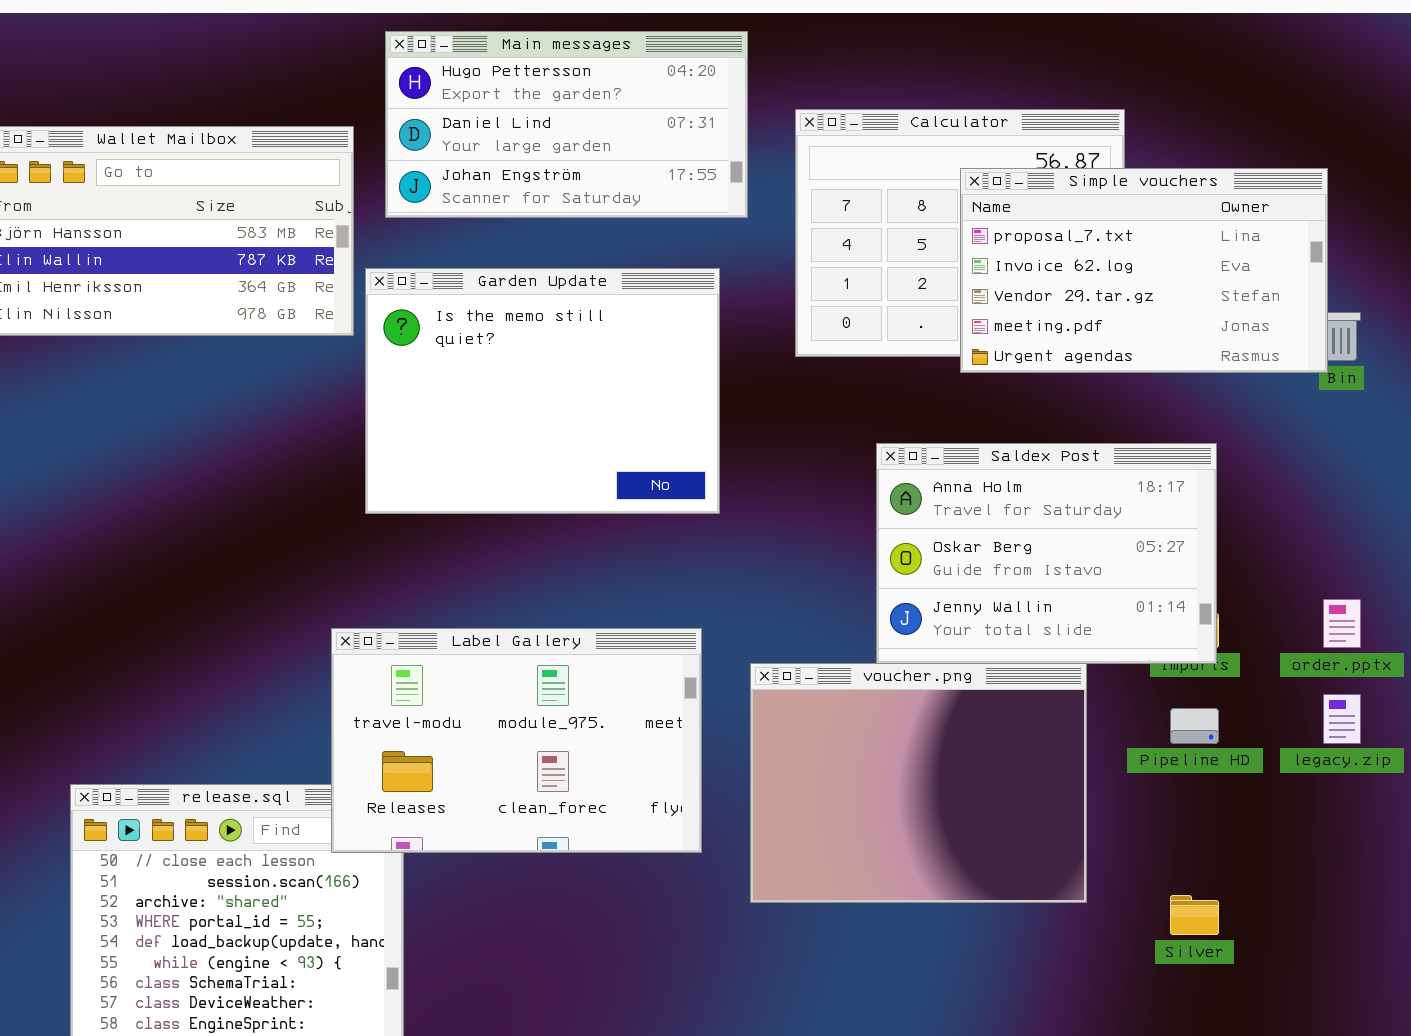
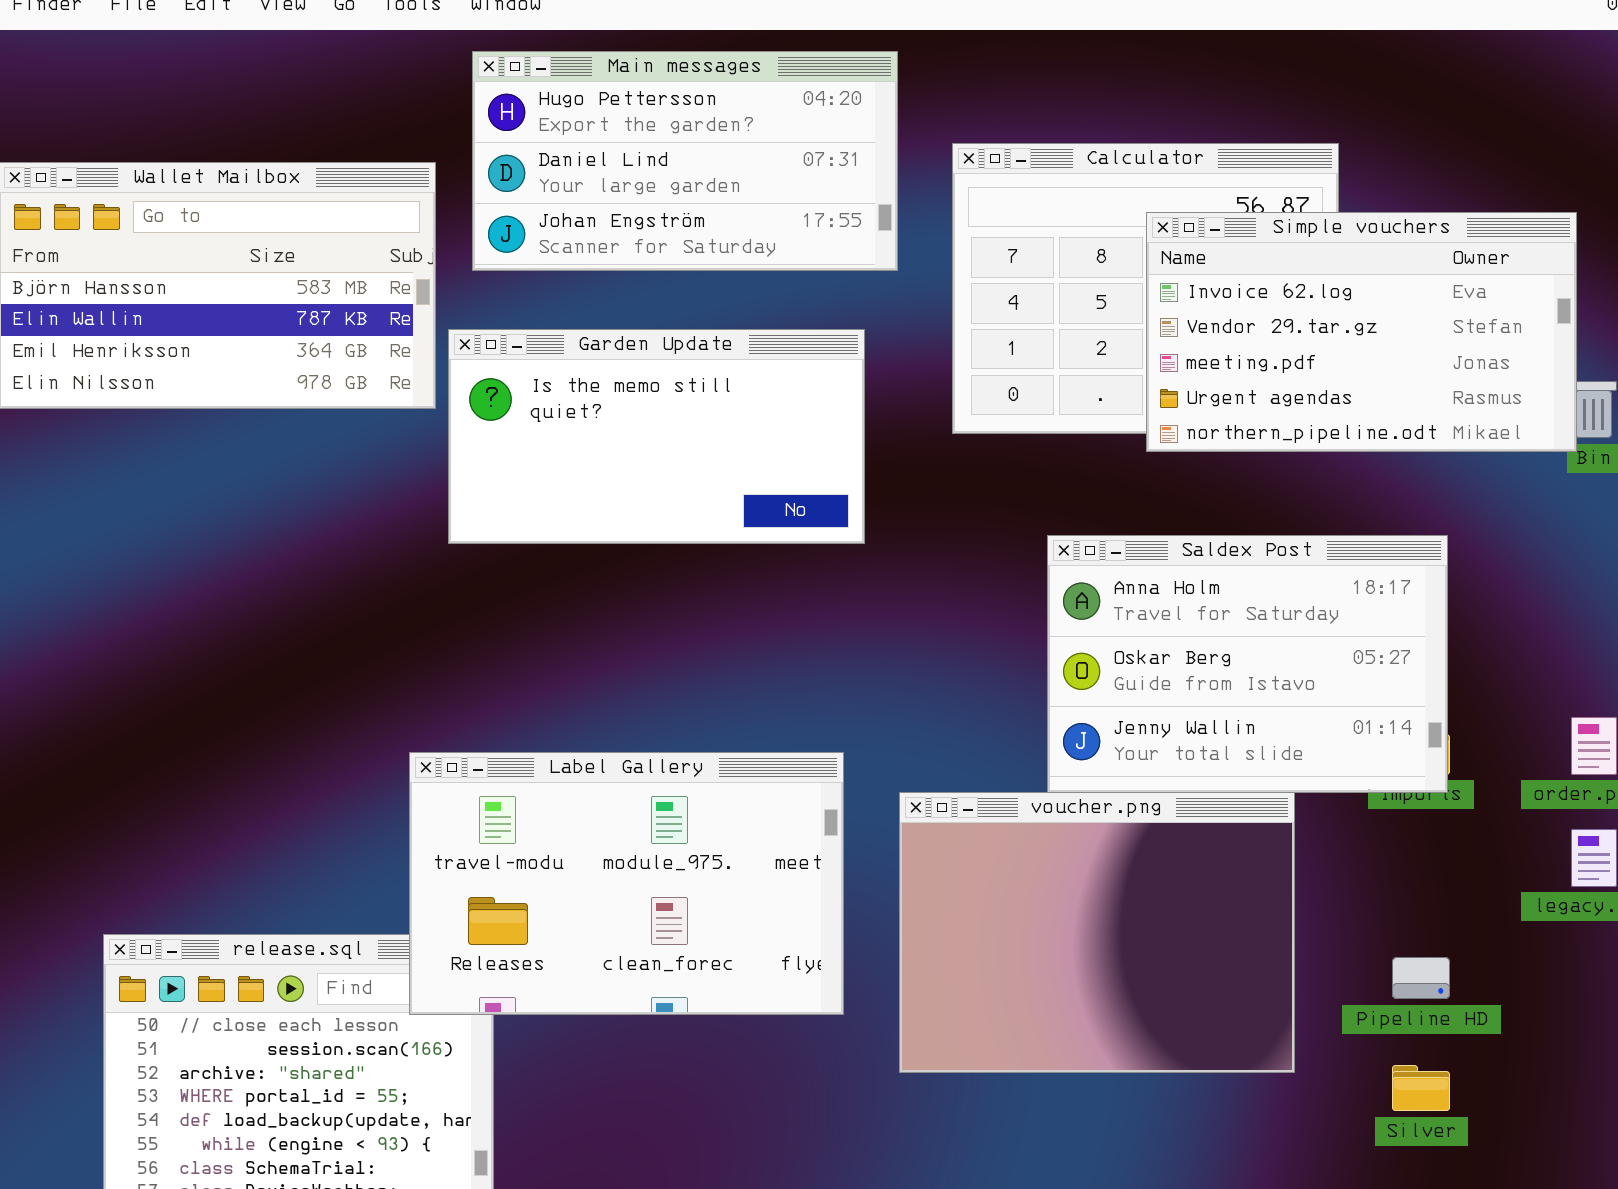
Simple vouchers: [960,168,1328,373] -> [1146,212,1577,452], scrolled down 1 row
Garden Update: [365,268,720,514] -> [448,329,865,544], resized
Pipeline HD: [1170,708,1219,744] -> [1392,957,1450,999], moved

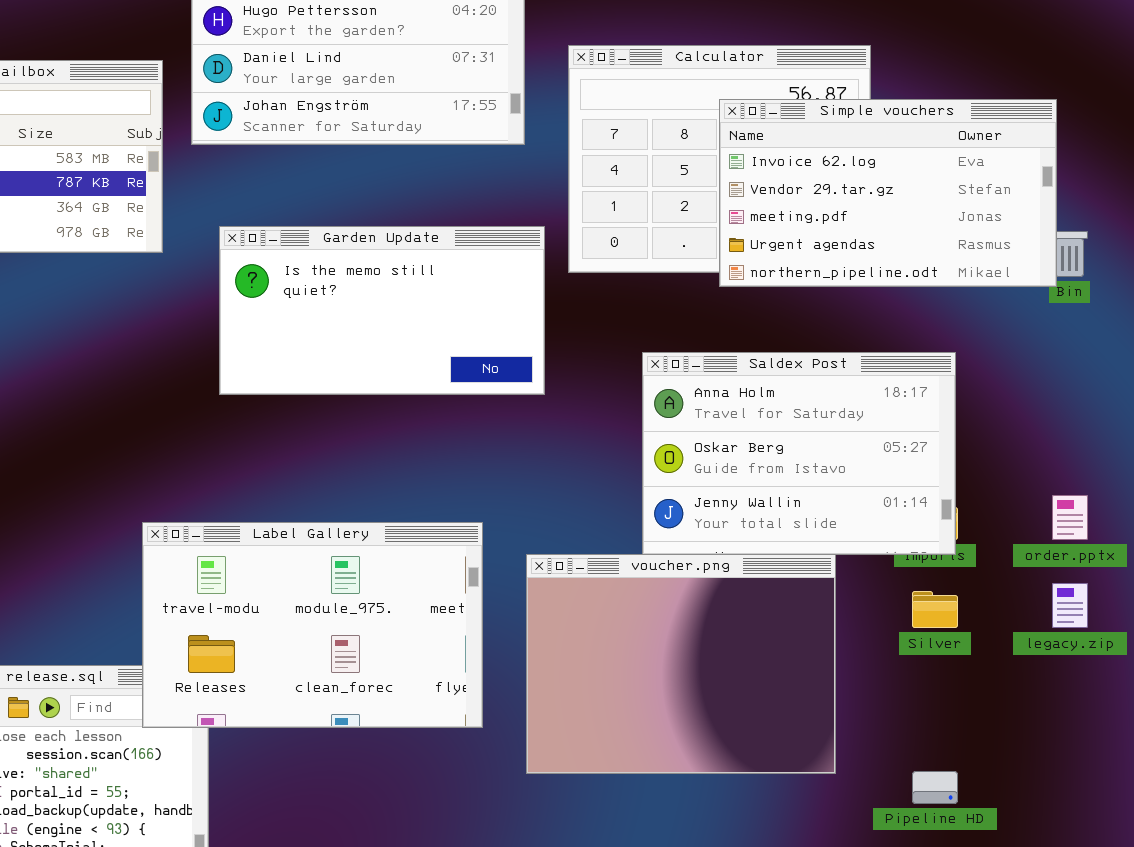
Garden Update: [448,329,865,544] -> [219,226,545,395], moved
Pipeline HD: [1392,957,1450,999] -> [912,771,958,804], moved
Silver: [1392,1065,1450,1111] -> [912,591,958,628], moved

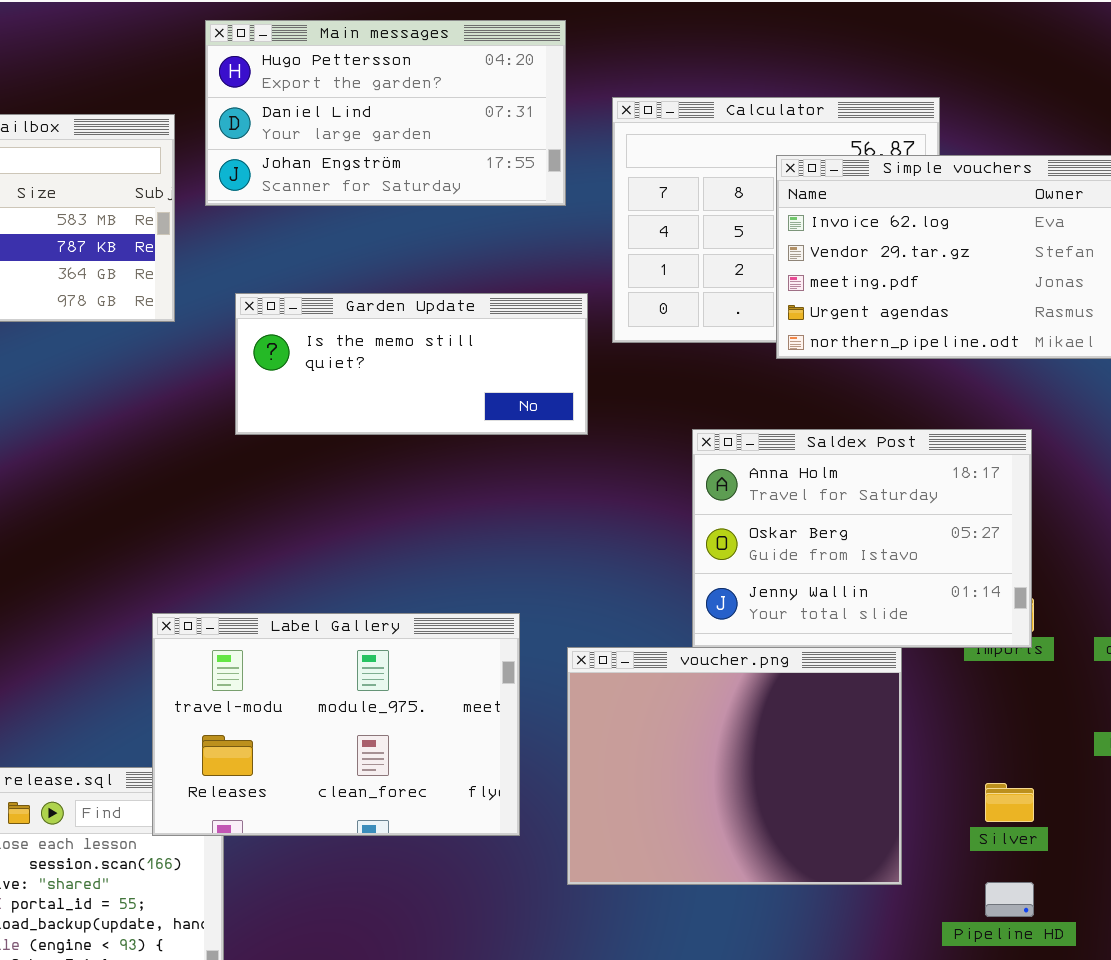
Garden Update: [219,226,545,395] -> [235,293,588,435], resized
Silver: [912,591,958,628] -> [985,783,1034,822], moved

